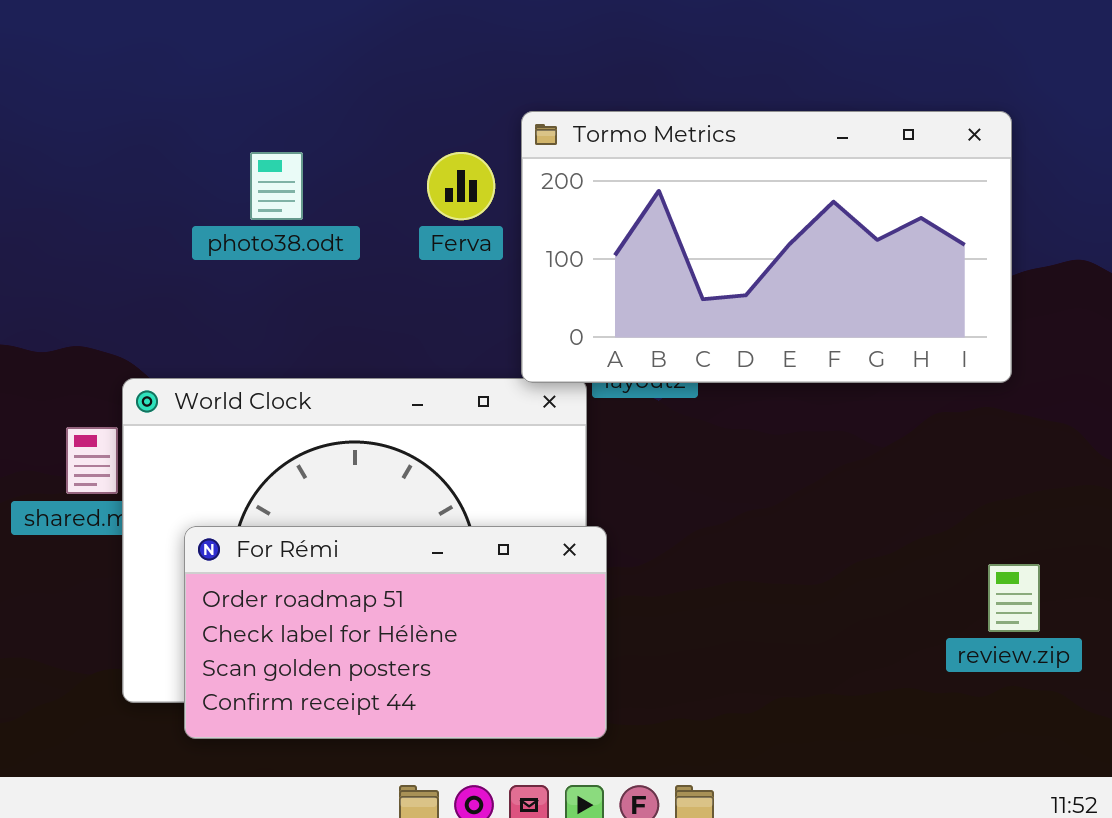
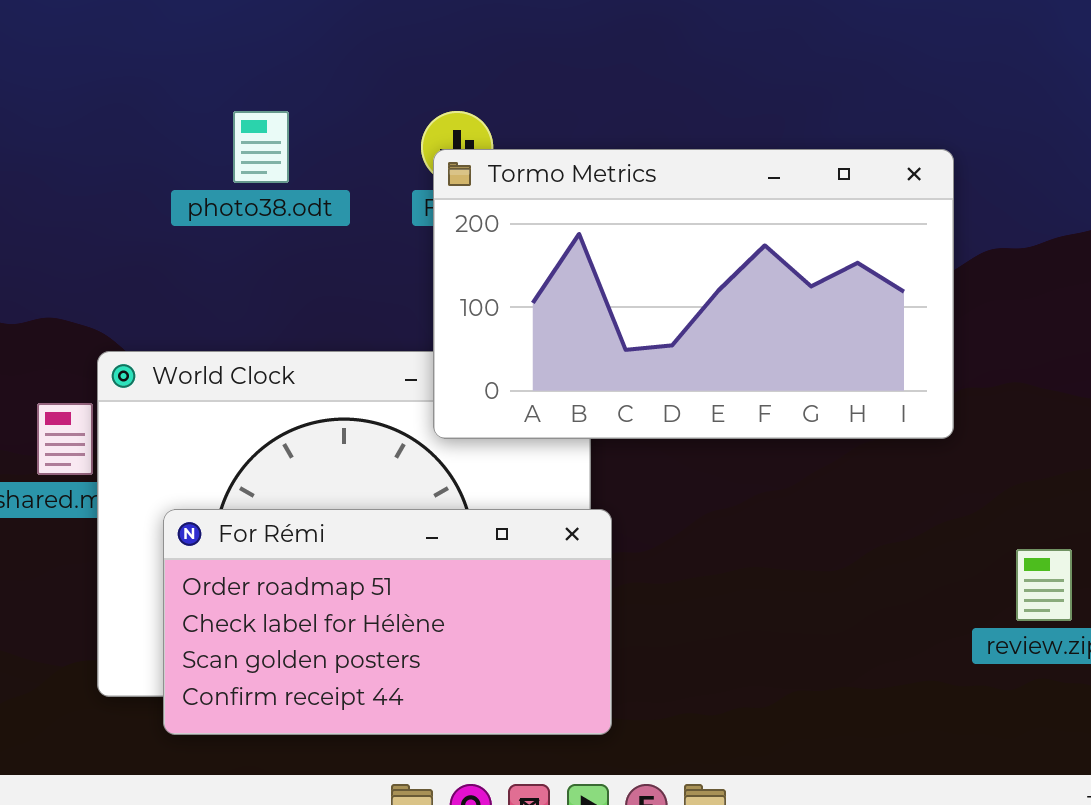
Tormo Metrics: [521,111,1012,383] -> [433,149,954,439], moved

